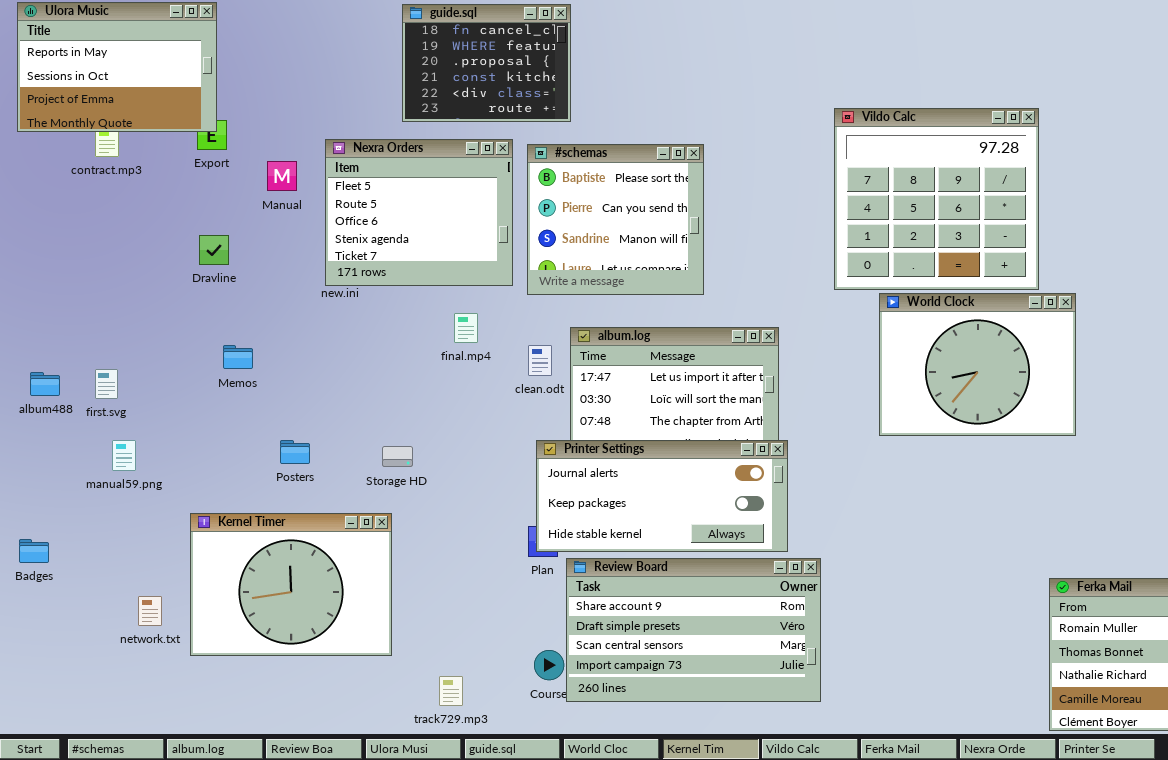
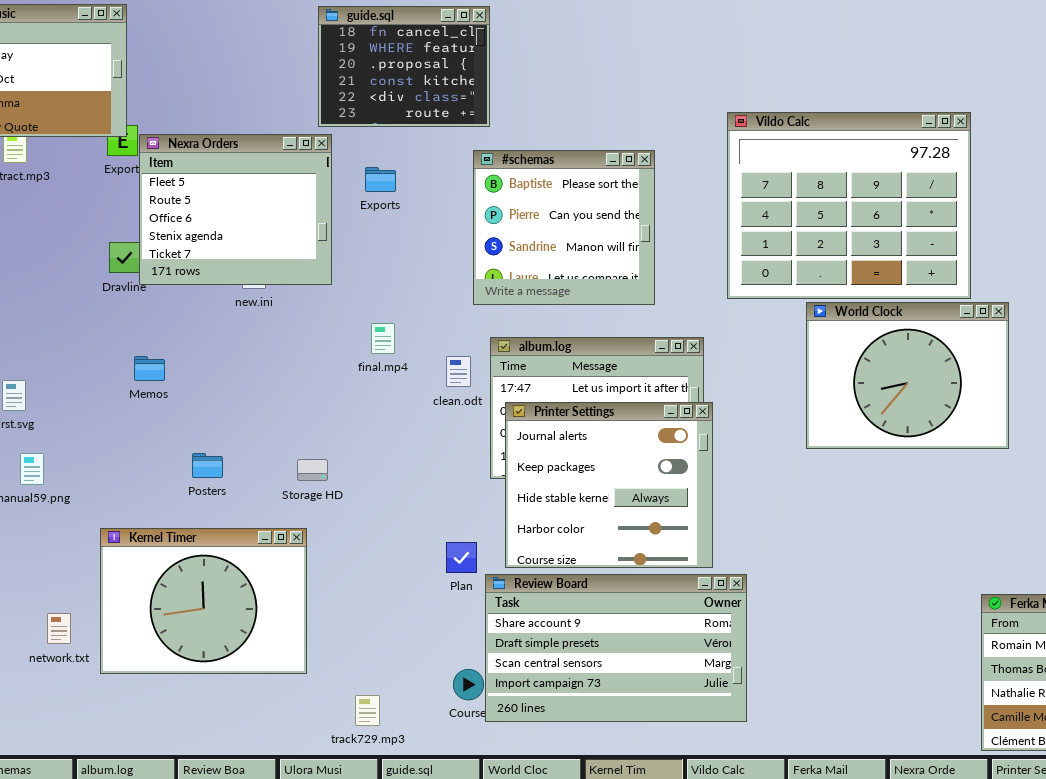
Vildo Calc: [834,108,1039,290] -> [727,112,971,299], resized
Nexra Orders: [325,139,513,286] -> [139,134,332,285], moved
#schemas: [527,144,704,295] -> [473,150,655,305], moved
Printer Settings: [536,440,788,552] -> [505,402,713,568], resized

